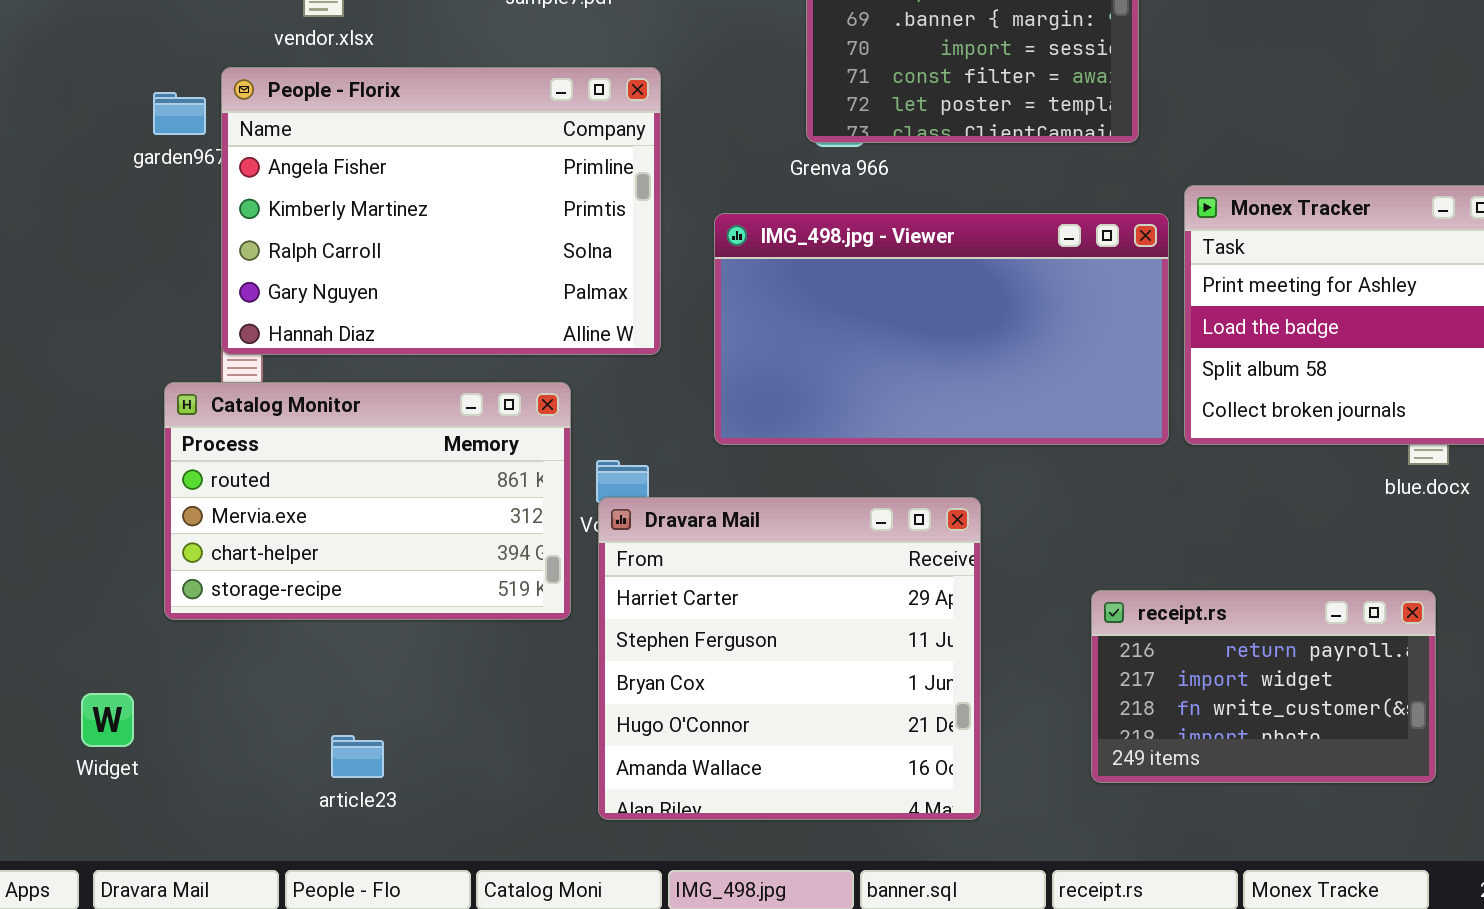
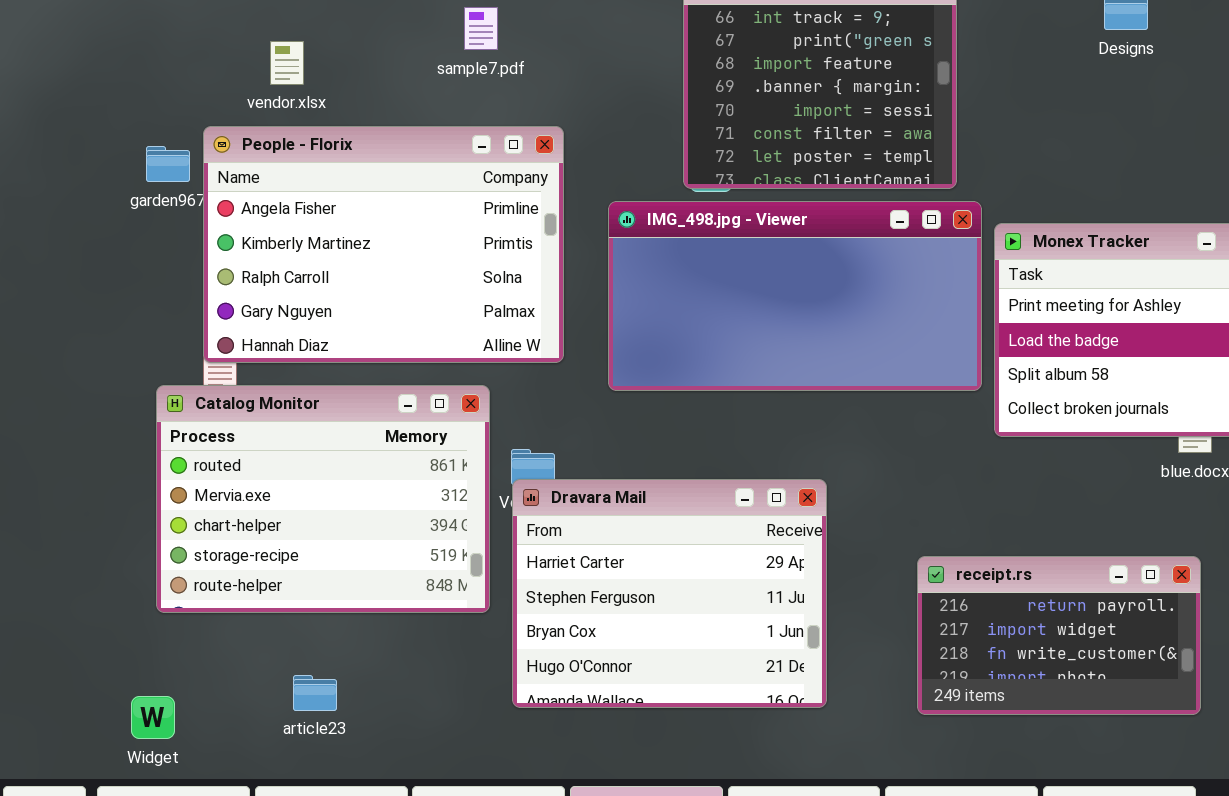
IMG_498.jpg - Viewer: [714,213,1169,445] -> [608,201,982,391], moved
Catalog Monitor: [164,382,571,620] -> [156,385,490,613], resized
Dravara Mail: [598,497,981,820] -> [512,479,827,708], resized
Widget: [81,693,134,747] -> [131,696,175,739], moved

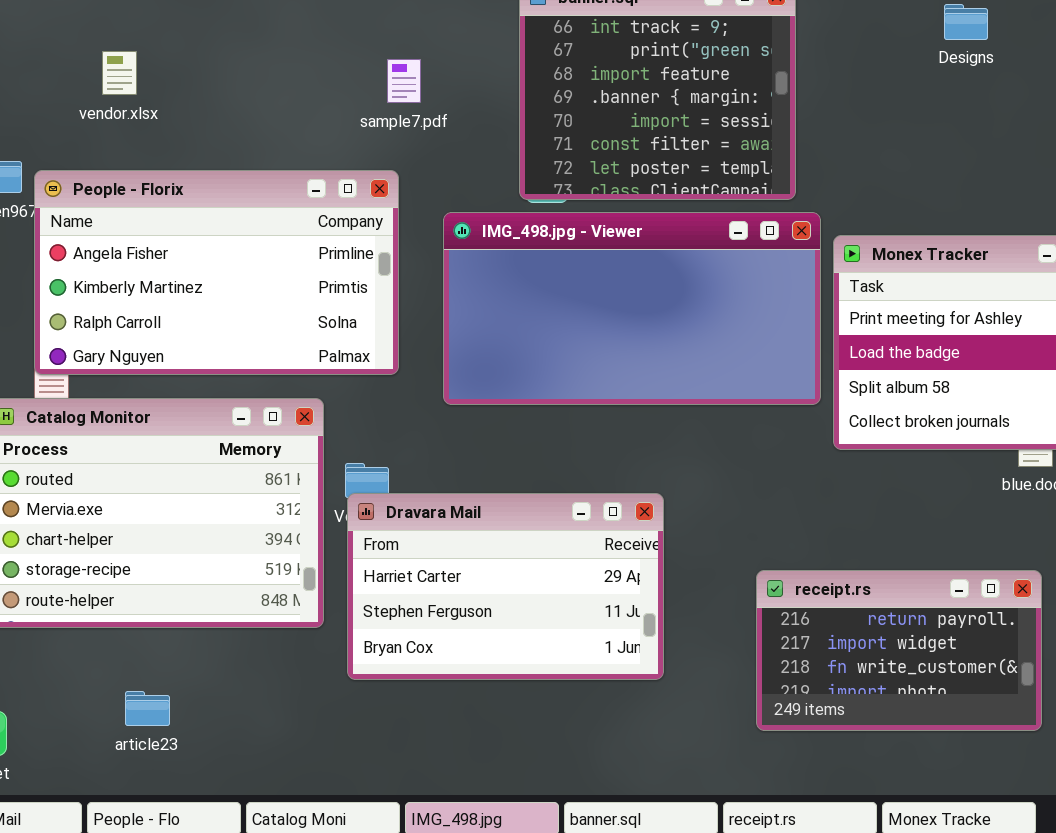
sample7.pdf: [464,7,498,50] -> [387,59,421,103], moved
People - Florix: [203,126,564,363] -> [34,170,399,375], resized
Dravara Mail: [512,479,827,708] -> [347,493,664,680], resized

